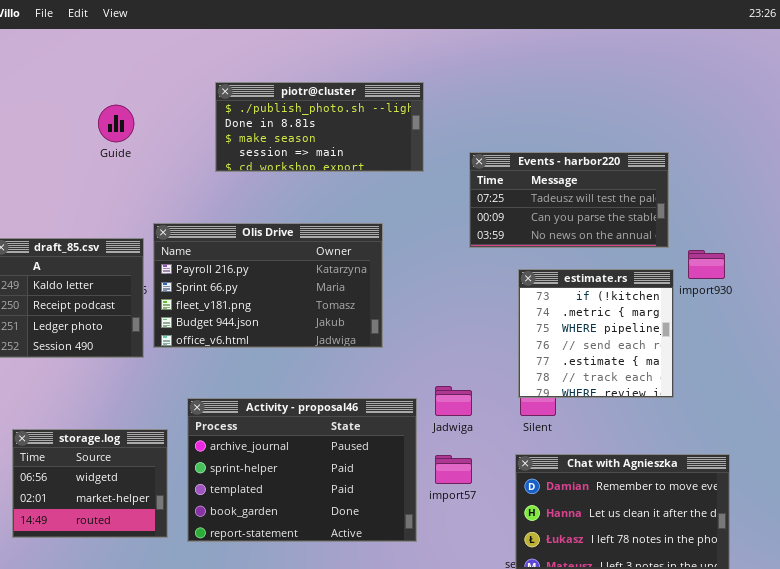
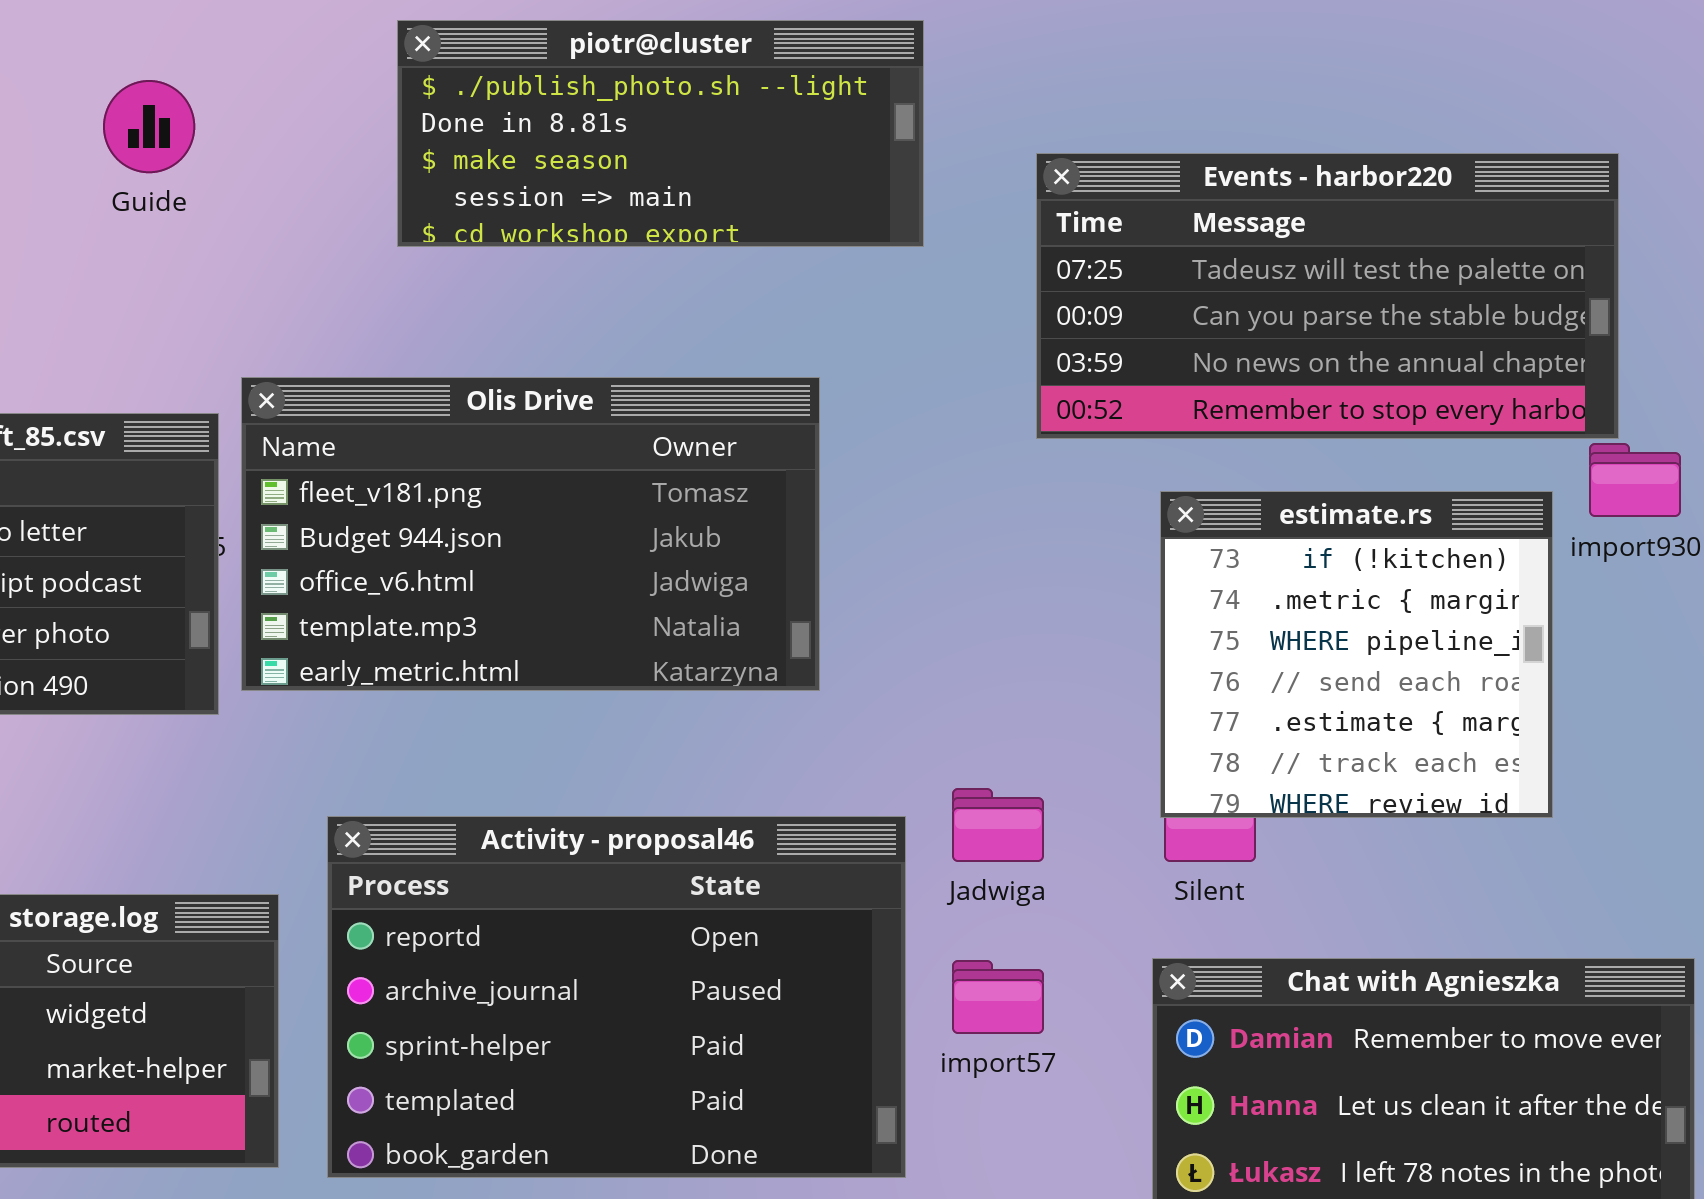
Events - harbor220: [469,152,669,248] -> [1036,153,1619,439], resized
Olis Drive: [153,223,383,348] -> [241,377,820,691], scrolled down 2 rows
Activity - proposal46: [187,398,417,542] -> [327,816,906,1178], scrolled up 1 row

